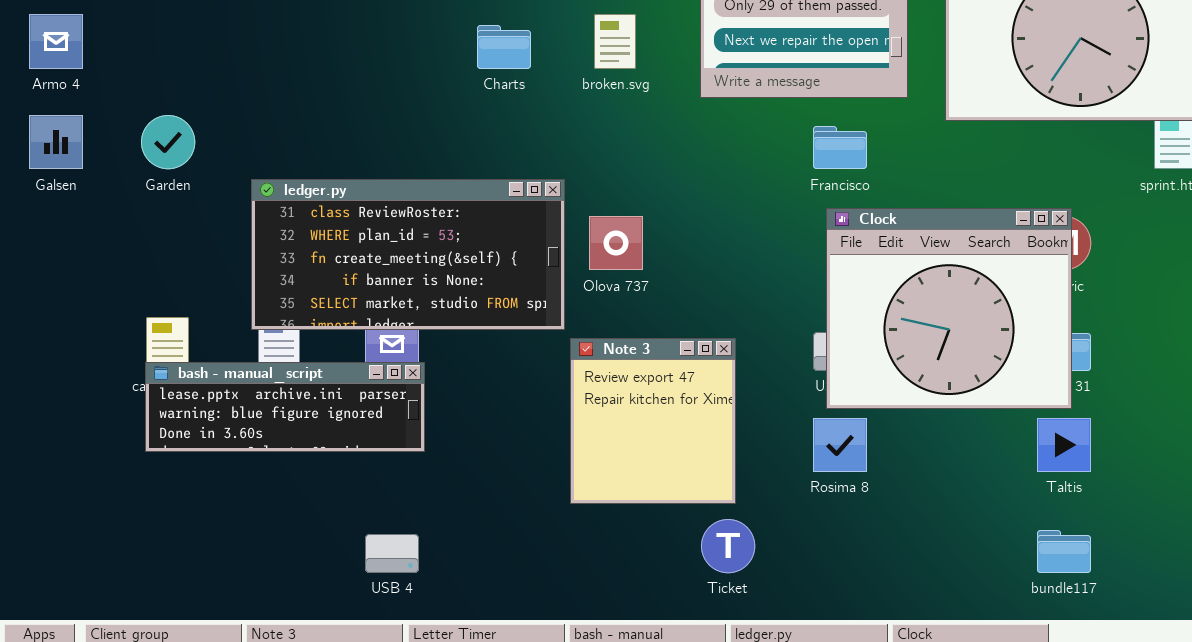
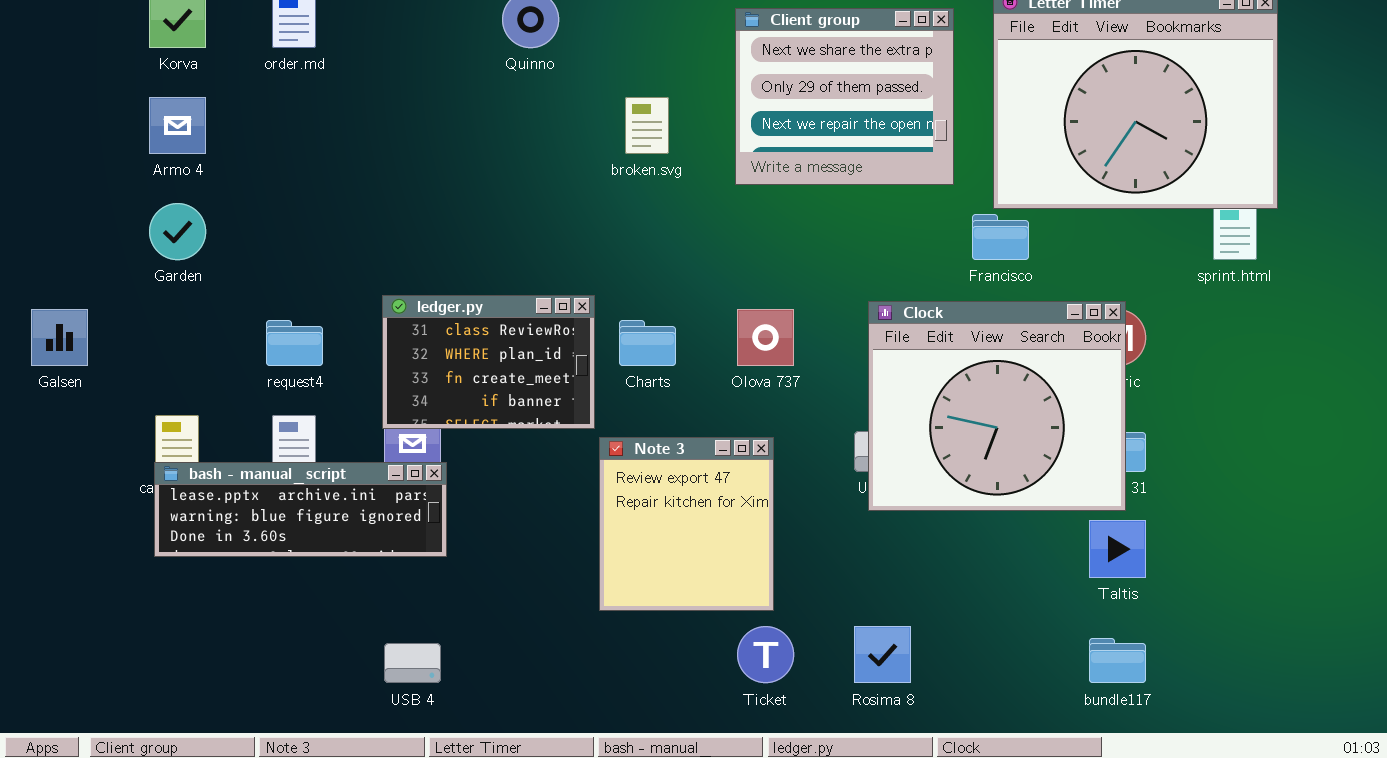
Armo 4: [29,14,83,69] -> [149,97,206,154], moved
Charts: [477,25,531,69] -> [619,320,676,366], moved
Galsen: [29,115,83,169] -> [31,309,88,366], moved
Francisco: [813,126,867,169] -> [972,214,1029,260], moved
ledger.py: [251,179,565,330] -> [382,295,595,429], resized
Olova 737: [589,216,643,270] -> [737,309,794,366], moved
Rosima 8: [813,418,867,472] -> [854,626,911,683], moved

